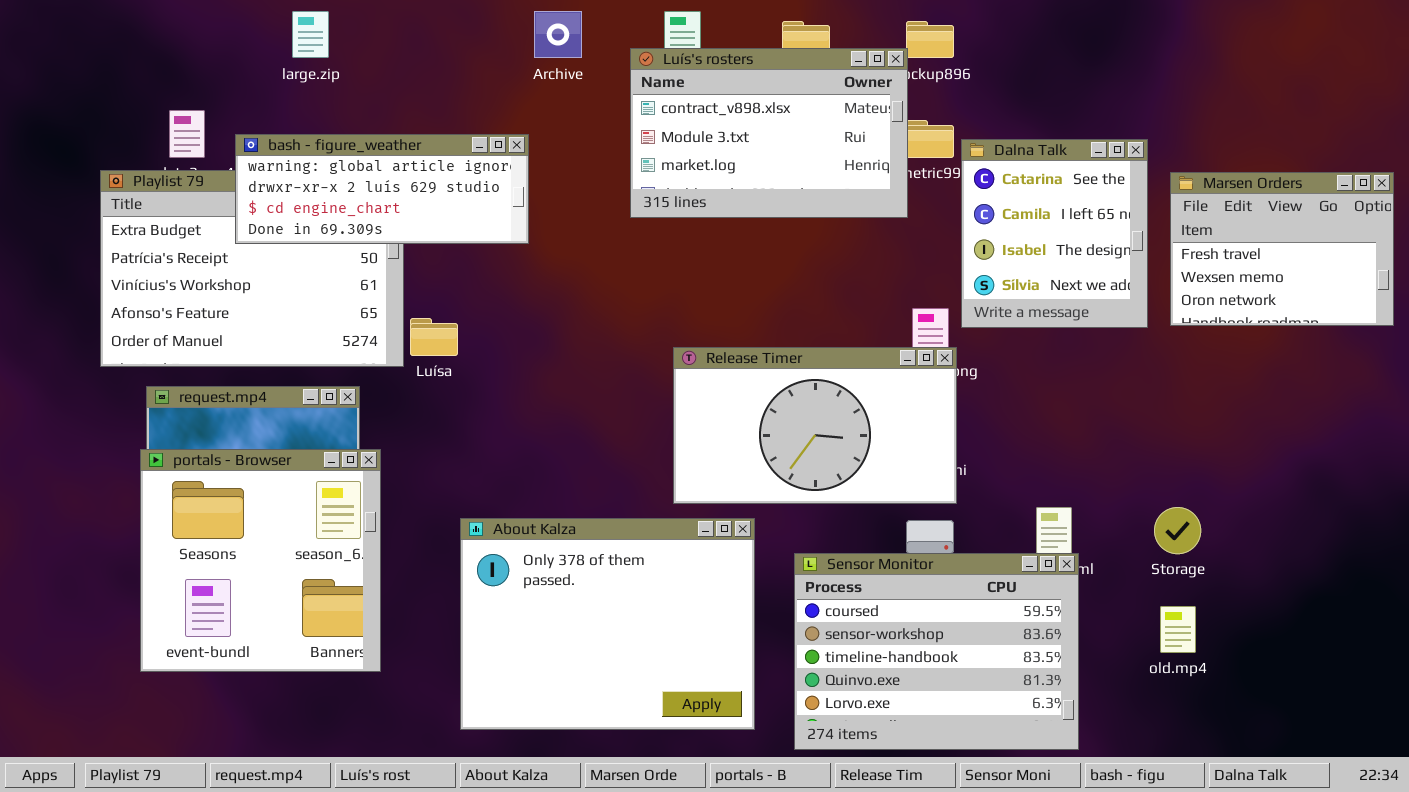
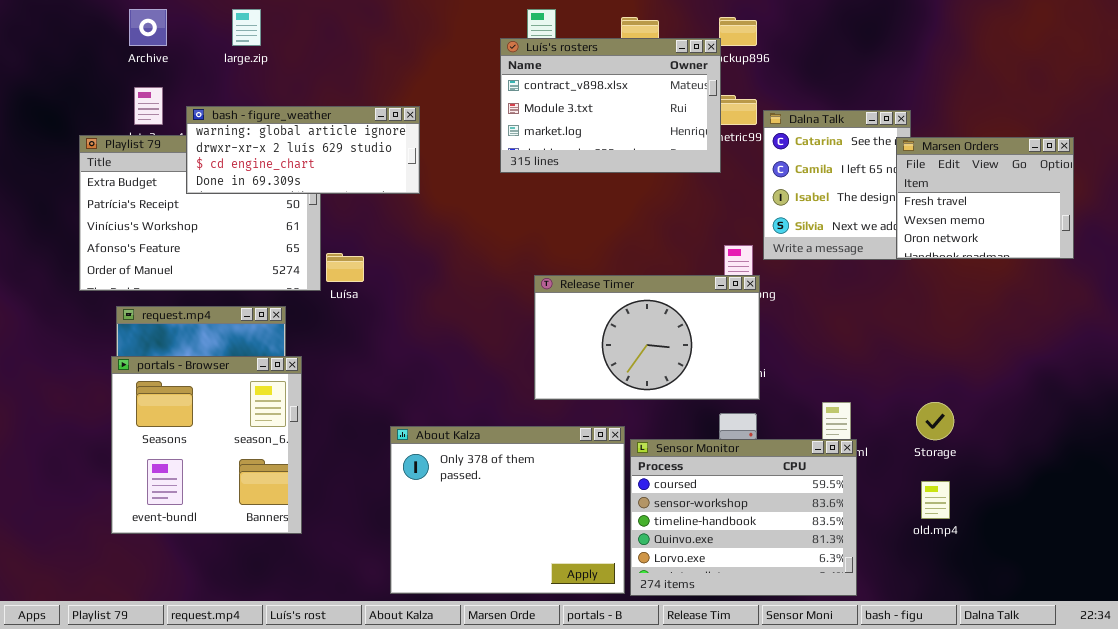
Archive: [534,11,582,58] -> [129,9,167,46], moved
Marsen Orders: [1170,172,1394,326] -> [896,137,1074,259], moved
About Kalza: [460,518,755,730] -> [390,426,625,594], moved

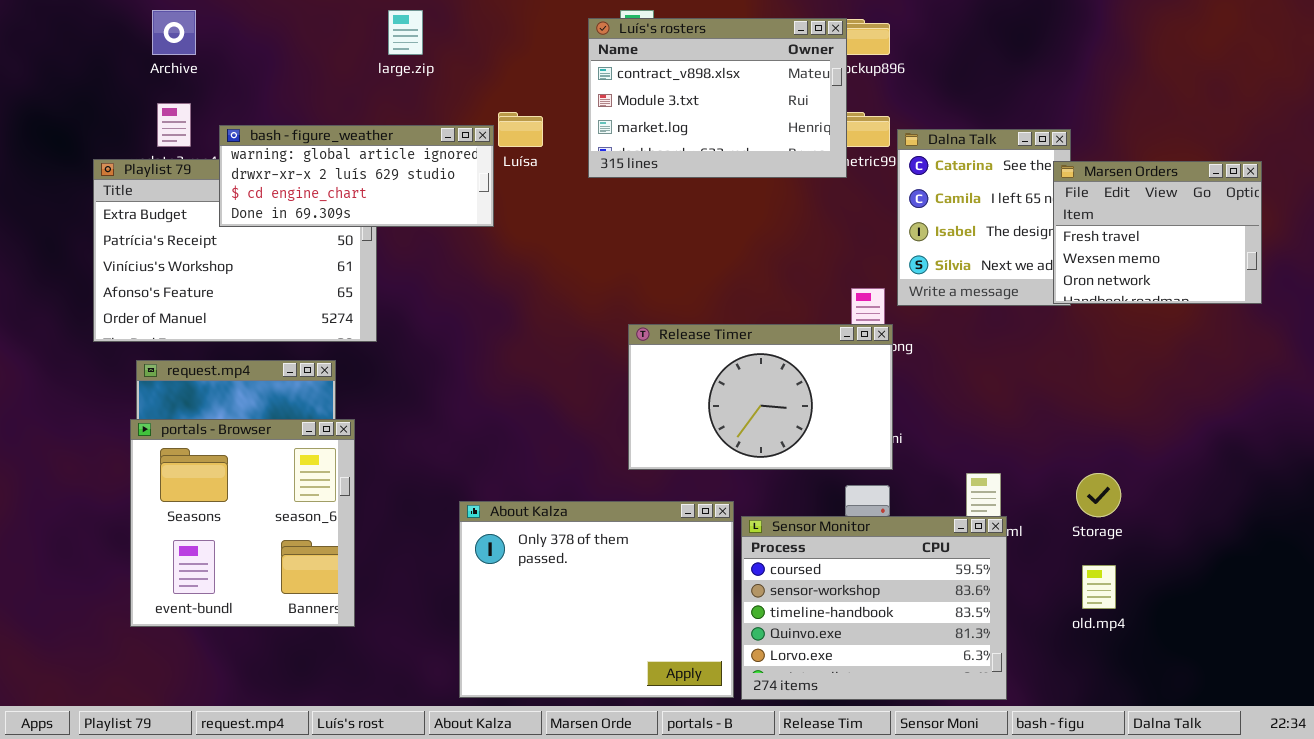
large.zip: [232,9,261,46] -> [388,10,423,55], moved
Luís's rosters: [500,38,721,173] -> [588,18,847,178], moved
Luísa: [326,253,364,282] -> [498,112,543,147], moved

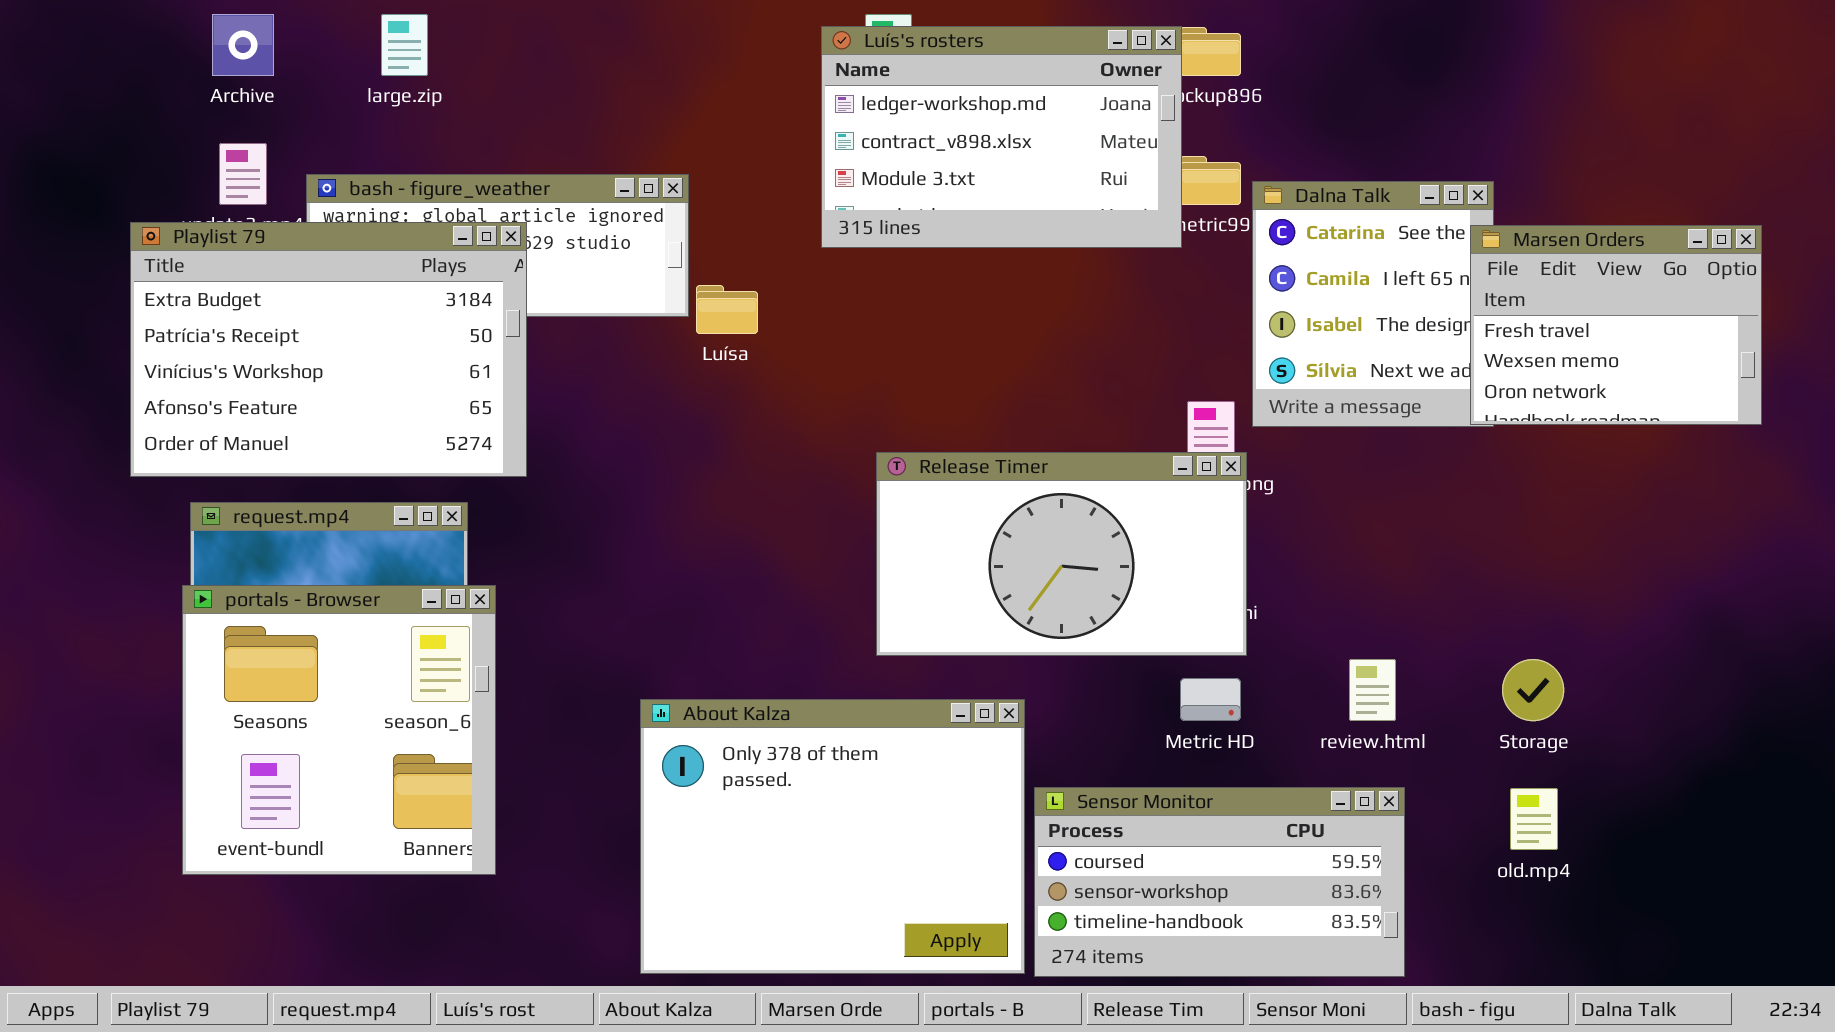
large.zip: [388,10,423,55] -> [381,14,428,76], moved
Luís's rosters: [588,18,847,178] -> [821,26,1182,248], scrolled up 1 row
Luísa: [498,112,543,147] -> [696,285,758,334], moved
Playlist 79: [93,159,377,342] -> [130,222,527,477], raised
Sensor Monitor: [741,516,1007,700] -> [1034,787,1405,977], resized

